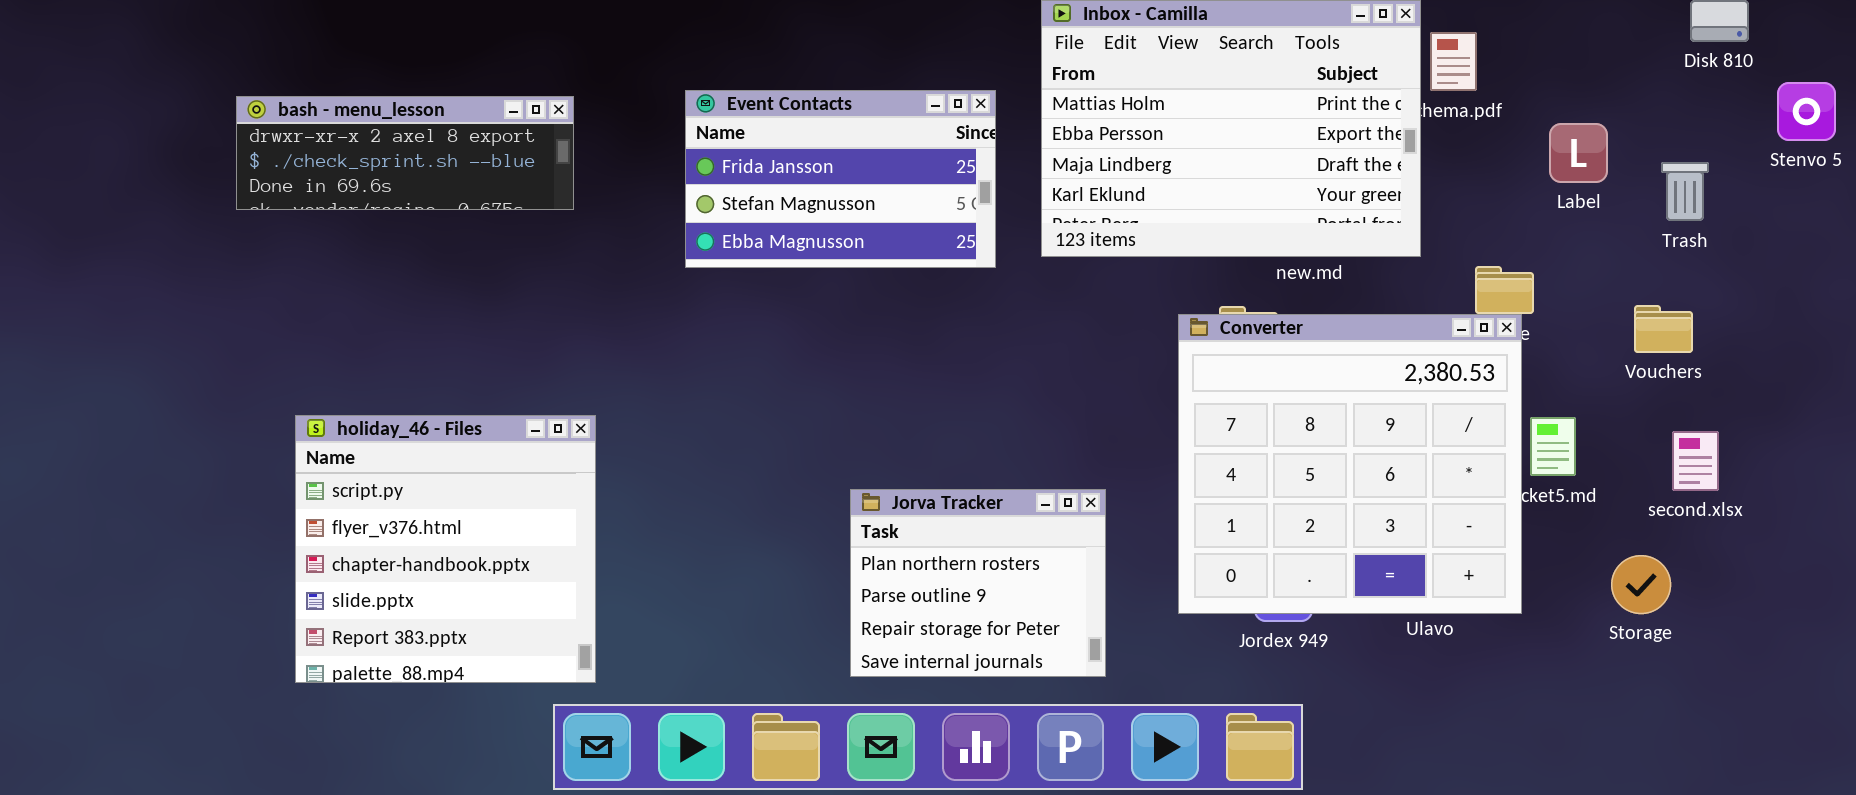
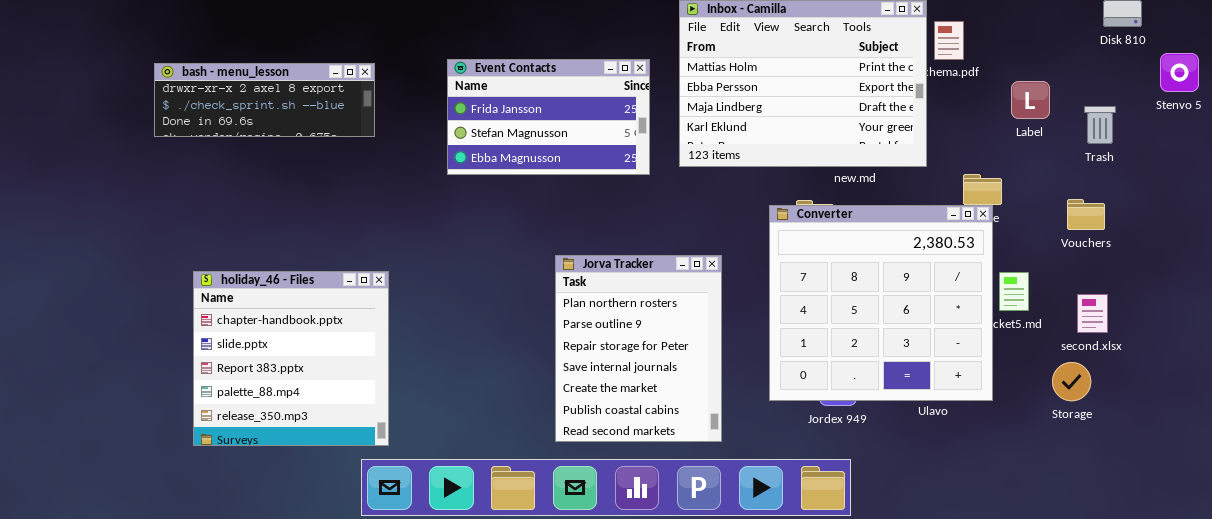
holiday_46 - Files: [295,415,596,683] -> [193,271,389,446], scrolled down 2 rows
second.xlsx: [1672,431,1719,491] -> [1077,294,1108,333], moved
Jorva Tracker: [850,489,1106,677] -> [555,255,722,442], resized

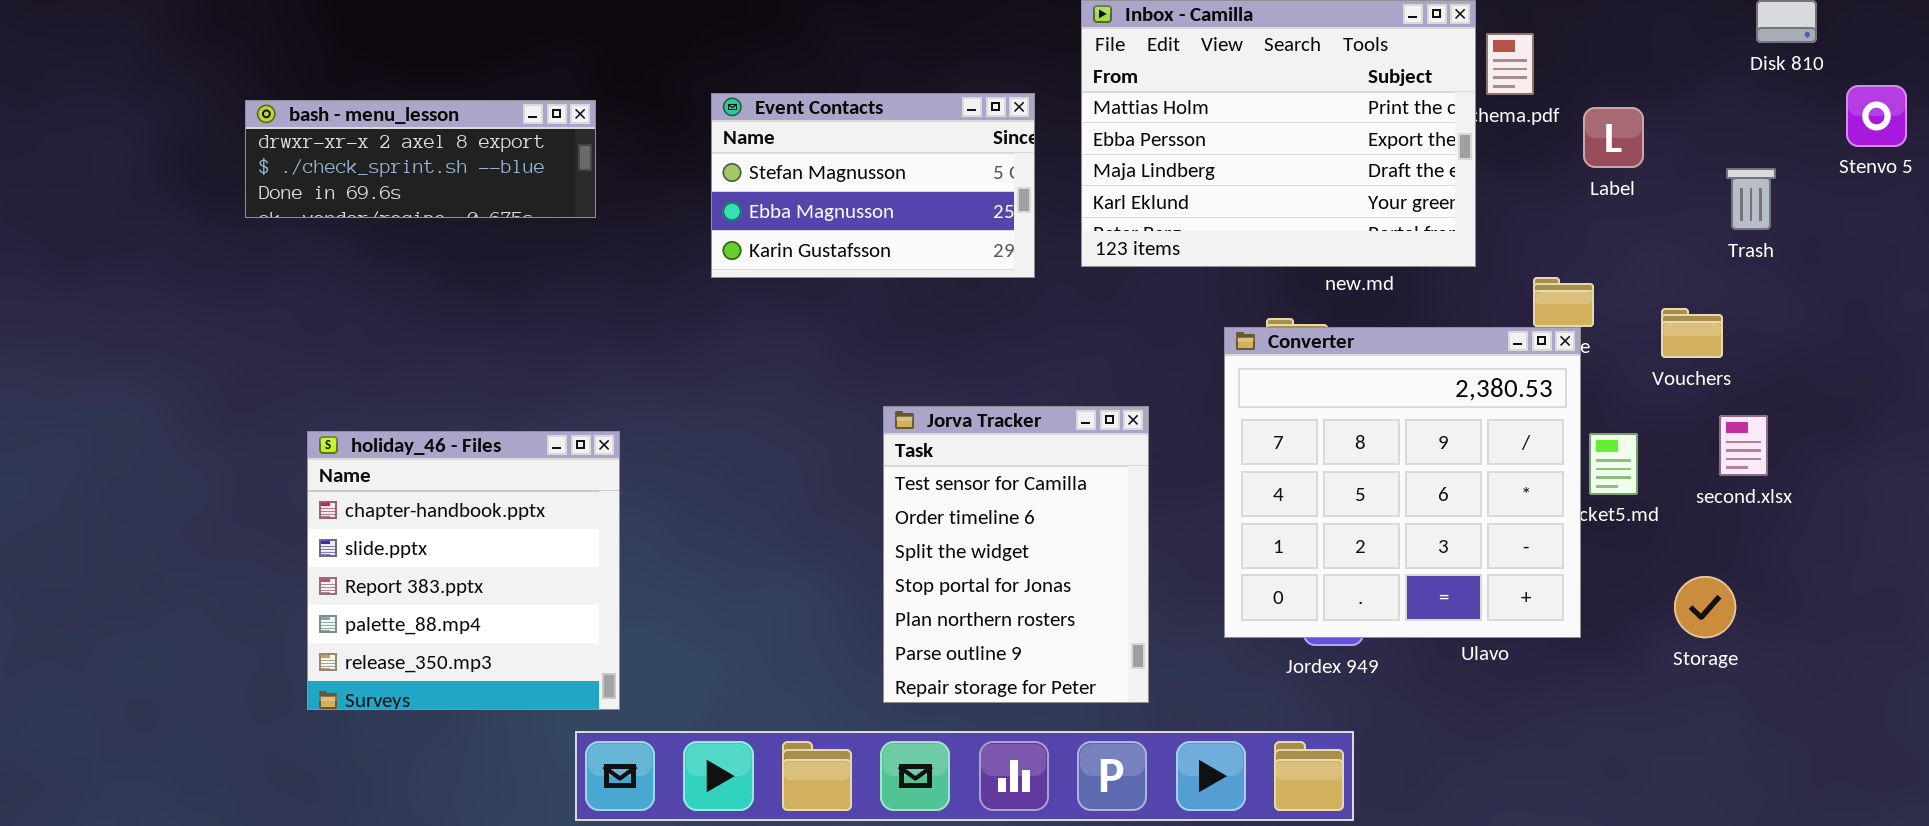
Event Contacts: [447,59,650,175] -> [711,93,1035,278], scrolled down 1 row
Label: [1011,81,1050,119] -> [1583,107,1644,168], moved
Vouchers: [1067,199,1105,230] -> [1661,308,1723,358], moved
Jorva Tracker: [555,255,722,442] -> [883,406,1149,703], scrolled up 4 rows
second.xlsx: [1077,294,1108,333] -> [1719,415,1768,476], moved

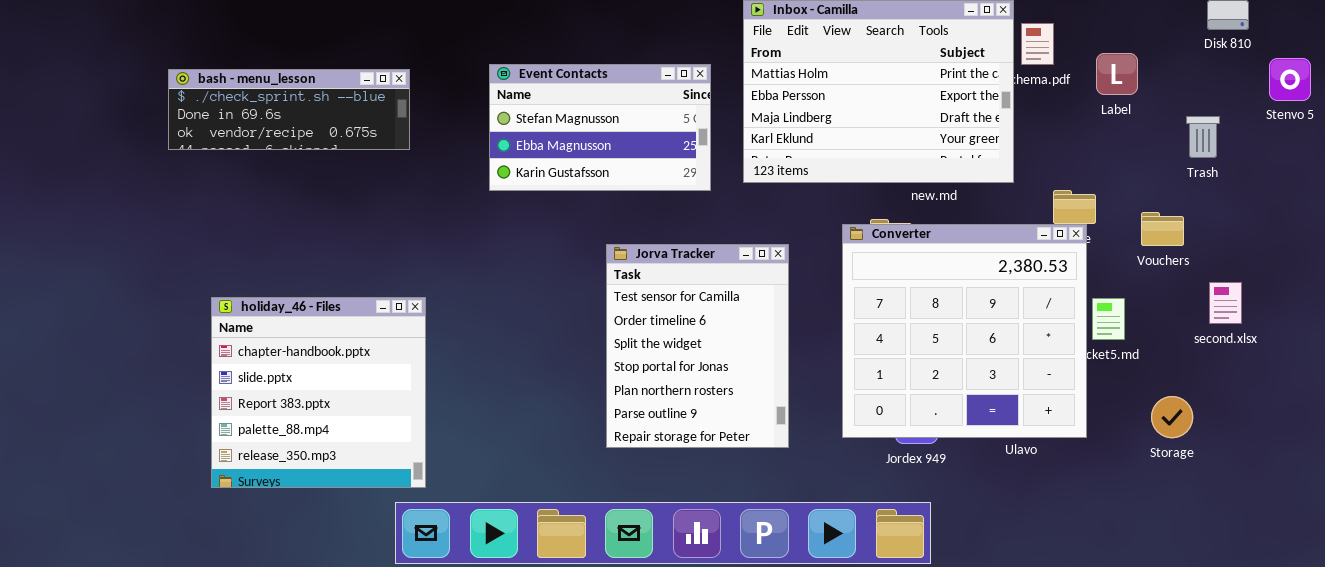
bash - menu_lesson: [245,100,596,218] -> [168,69,410,150], scrolled down 1 row
Label: [1583,107,1644,168] -> [1096,53,1138,95], moved
Jorva Tracker: [883,406,1149,703] -> [606,244,789,448], moved
second.xlsx: [1719,415,1768,476] -> [1209,282,1242,324], moved

